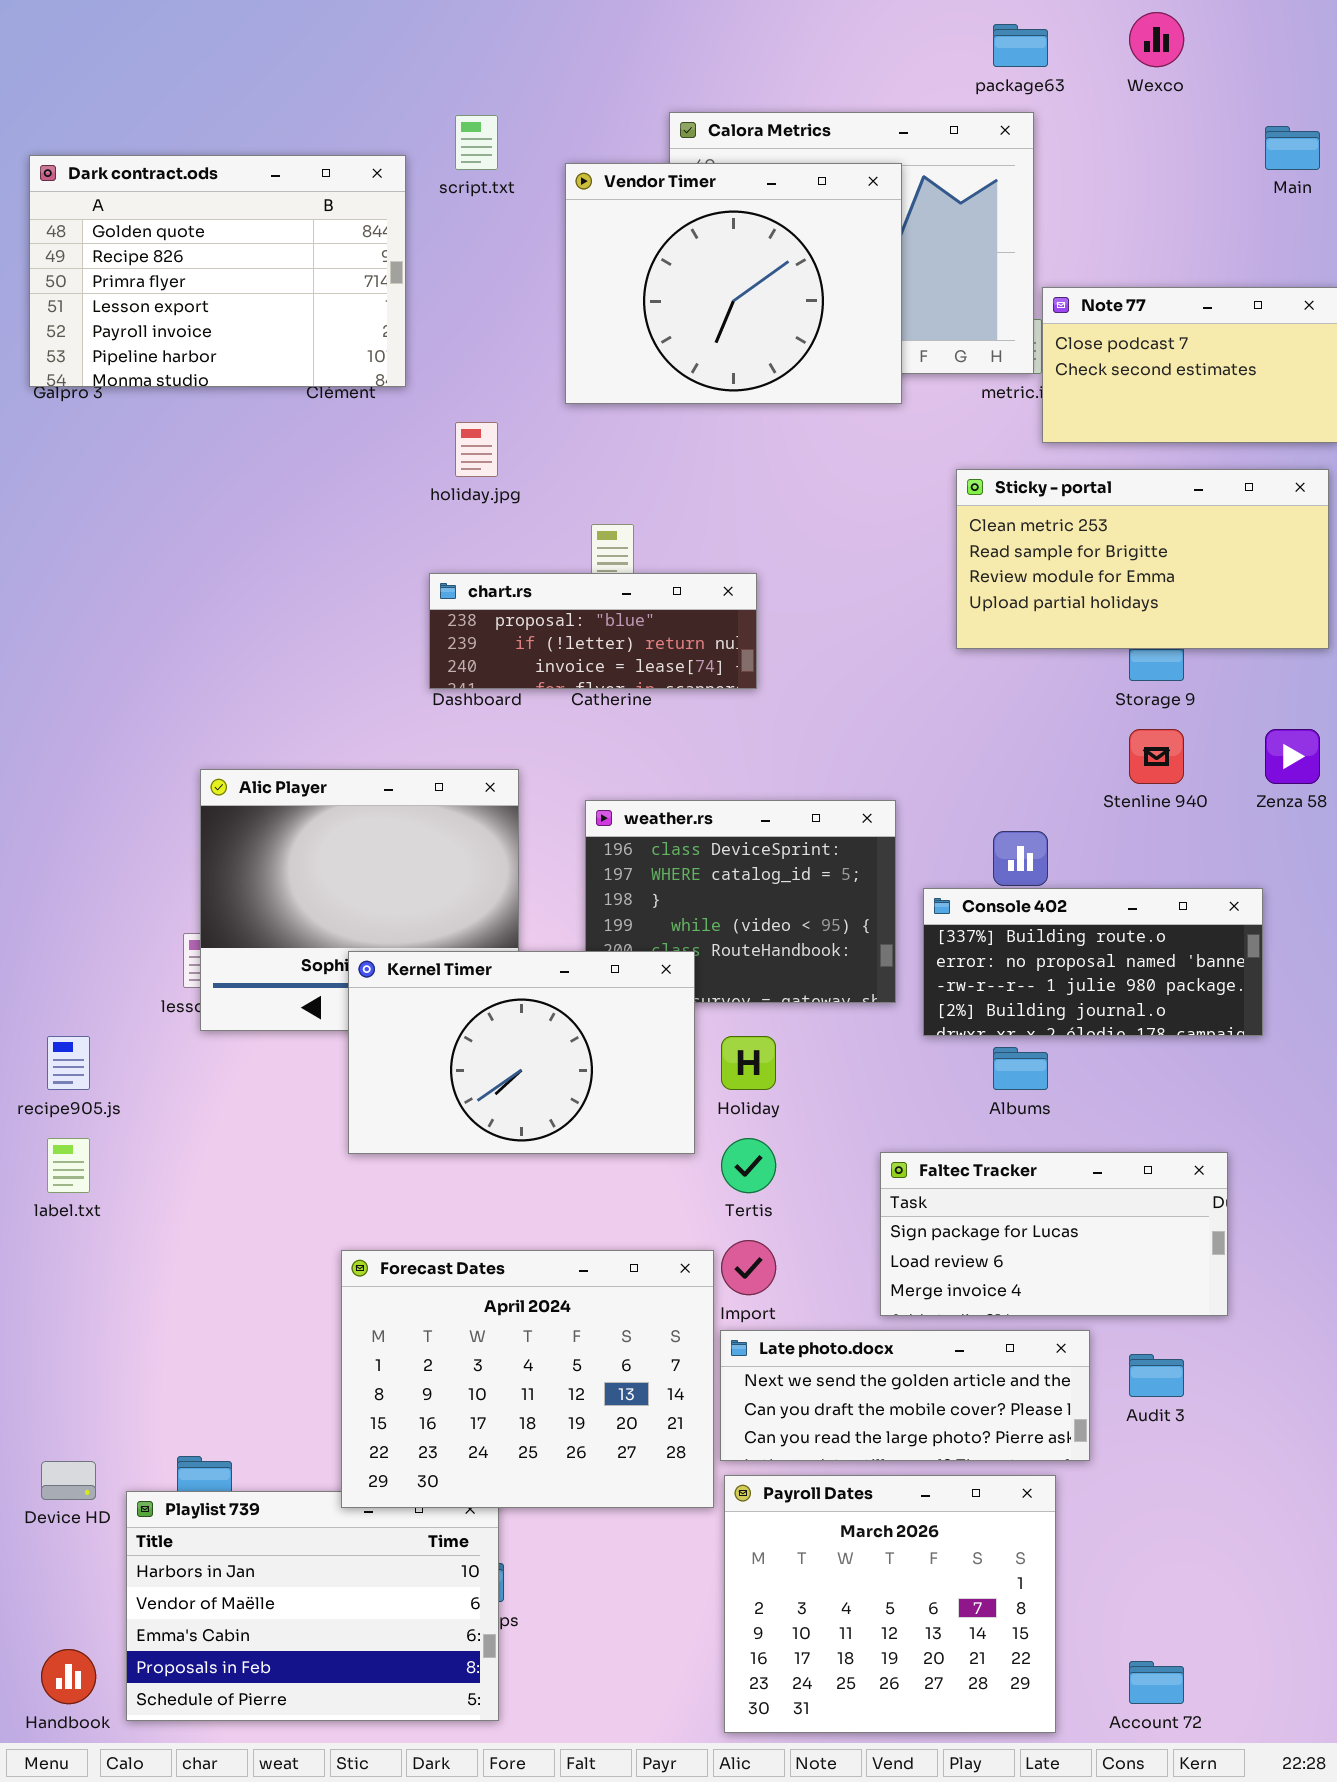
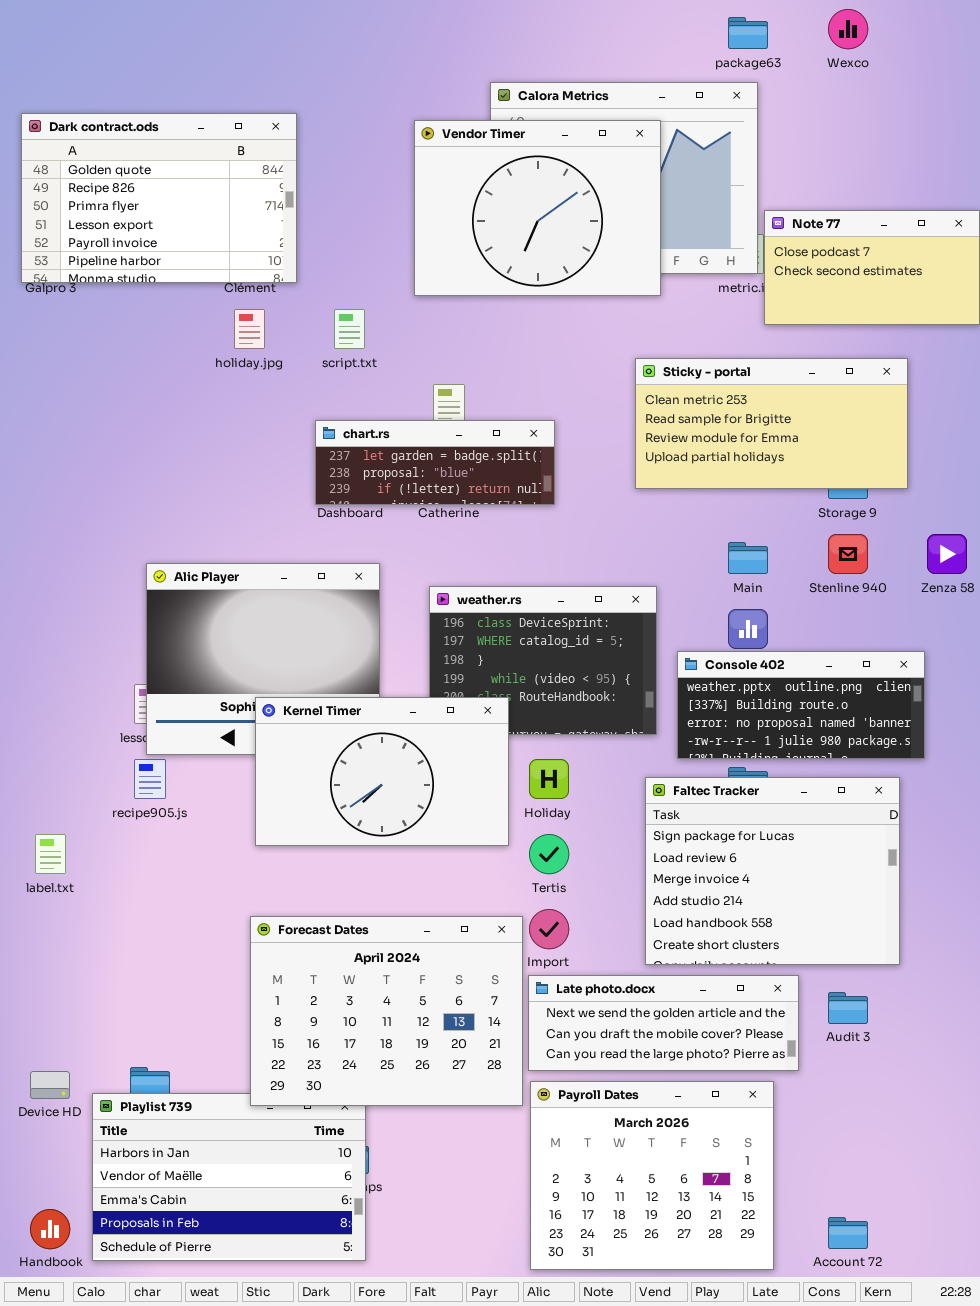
script.txt: [455,115,498,170] -> [334,309,365,349], moved
Main: [1265,126,1320,170] -> [728,542,768,574], moved
holiday.jpg: [455,422,498,477] -> [234,309,265,349], moved
Sticky - portal: [956,469,1329,649] -> [635,358,908,489], moved
chart.rs: [429,573,757,689] -> [315,420,555,505], scrolled up 1 row
Console 402: [923,888,1263,1036] -> [677,651,925,759], scrolled up 1 row
recipe905.js: [47,1036,90,1090] -> [134,759,166,799], moved
Faltec Tracker: [880,1152,1228,1316] -> [645,777,900,965], resized

